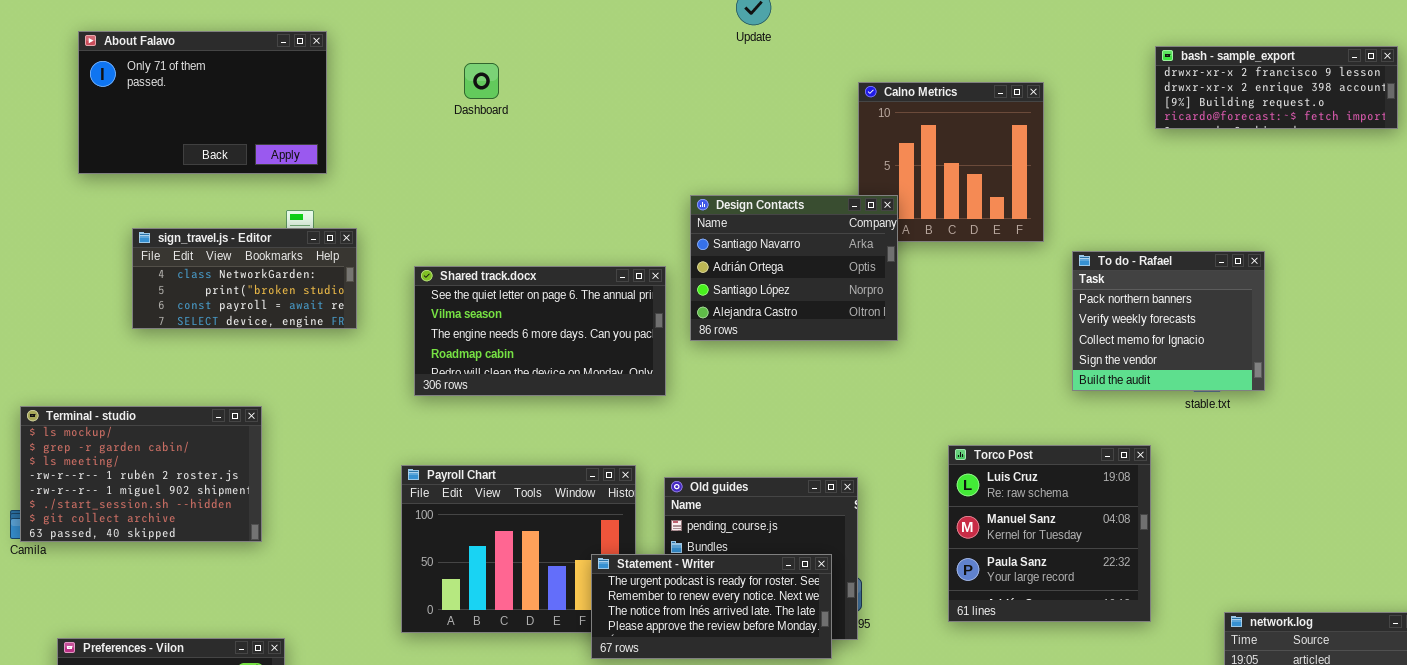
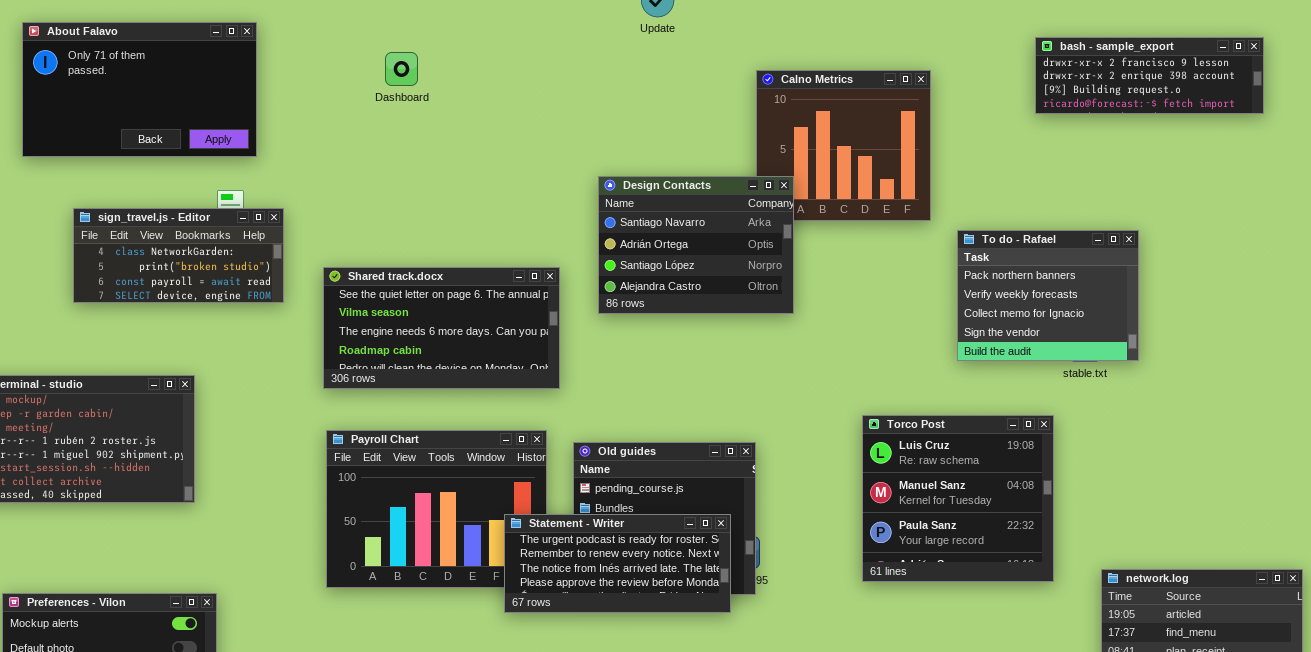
Shared track.docx: [414,266,666,396] -> [323,267,560,389], moved
Torco Post: [948,445,1151,622] -> [862,415,1054,582], moved

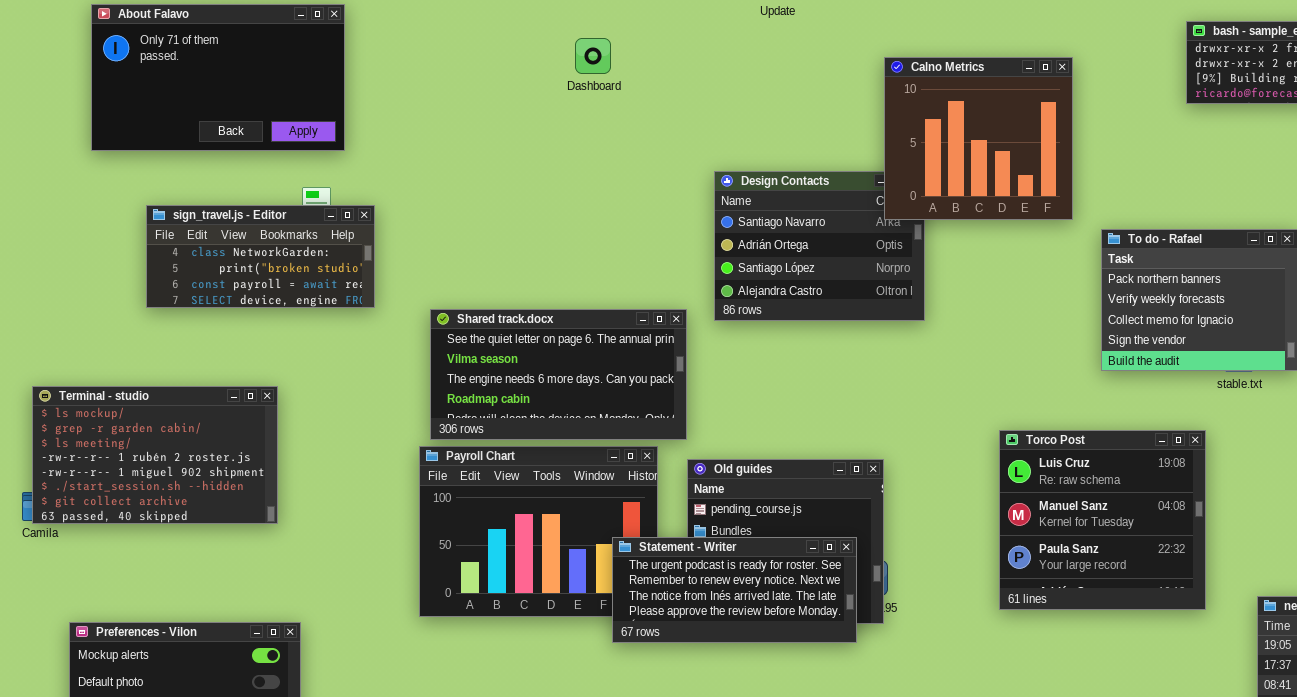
Dashboard: [385,52,418,86] -> [575,38,611,74], moved
Calno Metrics: [756,70,931,221] -> [884,57,1073,220], raised
Shared track.docx: [323,267,560,389] -> [430,309,687,440], moved

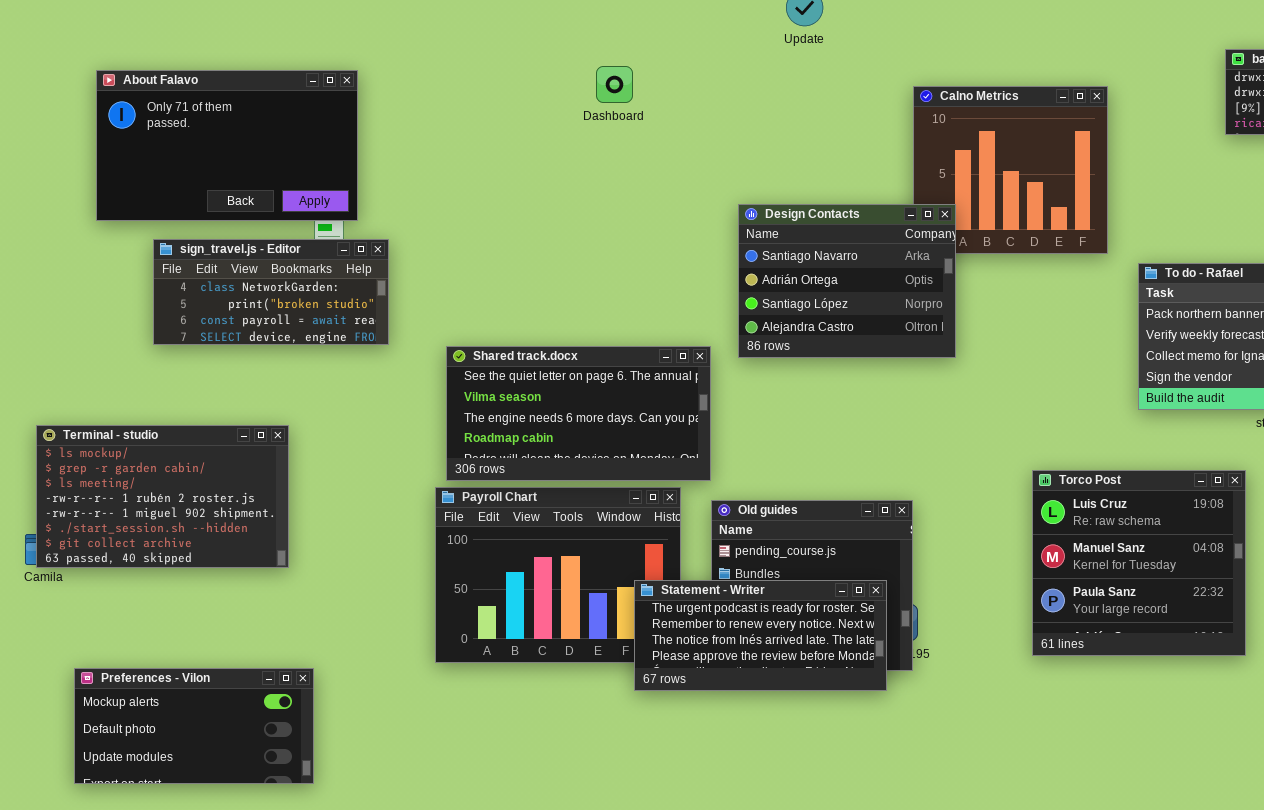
About Falavo: [91,4,345,151] -> [96,70,358,221], moved
Design Contacts: [714,171,925,321] -> [738,204,956,358], raised

